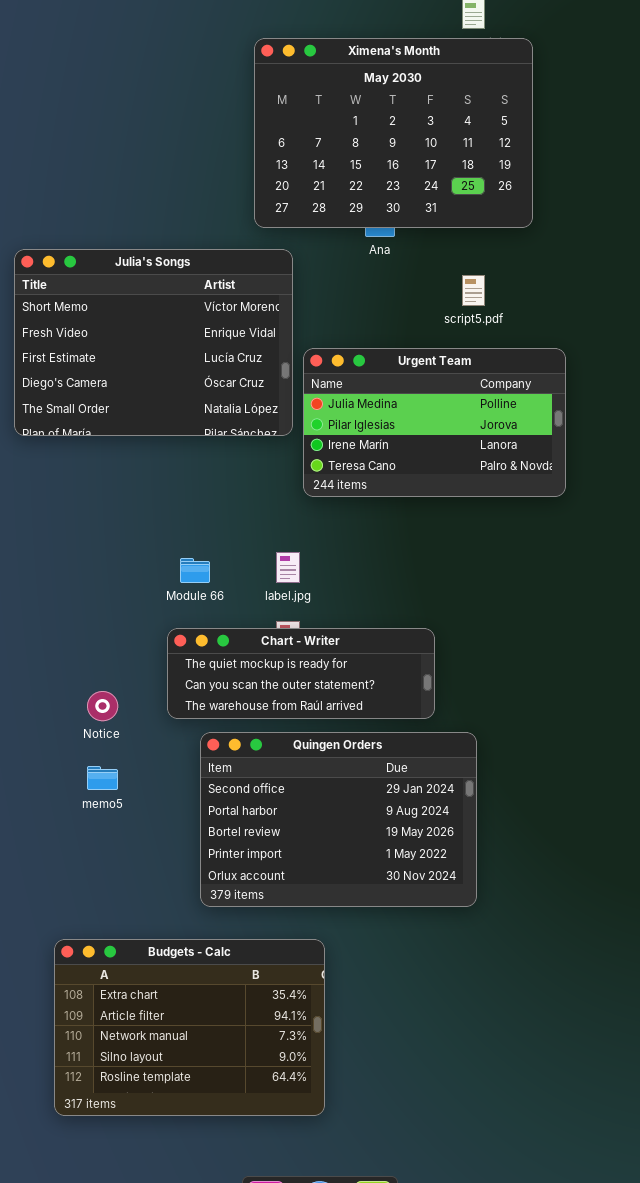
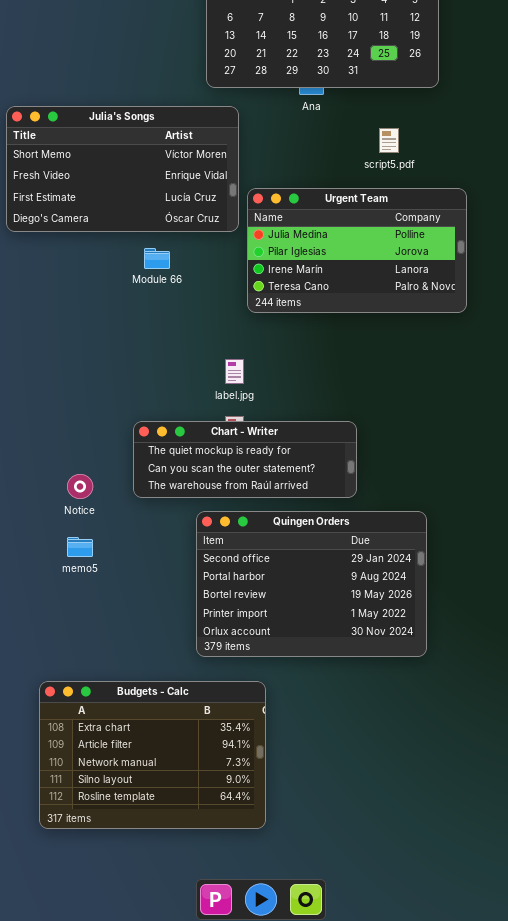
Julia's Songs: [14,249,293,436] -> [6,106,239,232], resized
Module 66: [180,558,210,583] -> [144,248,170,269], moved
Quingen Orders: [200,732,477,907] -> [196,511,427,657], moved

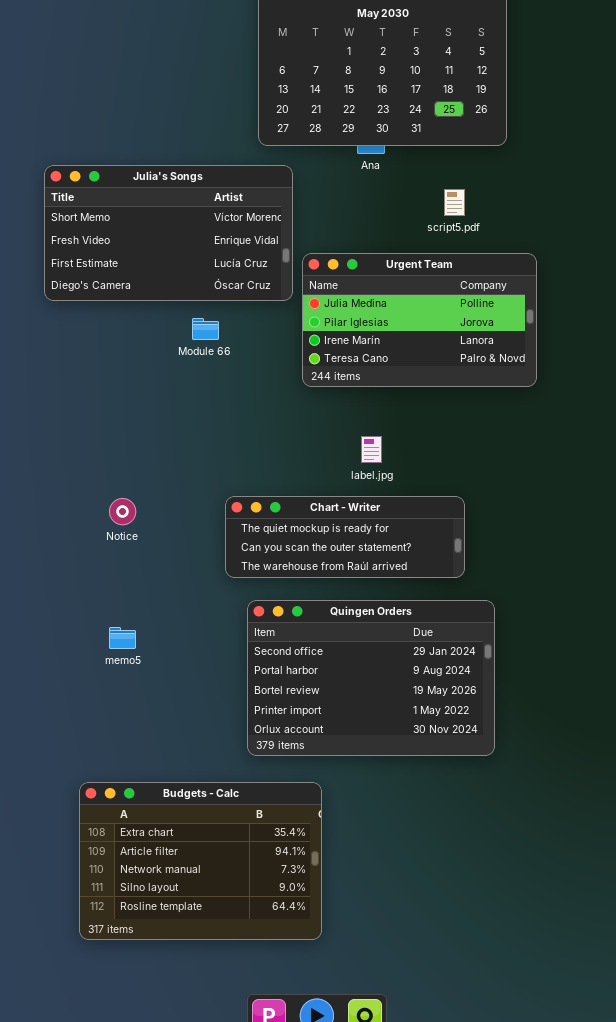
label.jpg: [225,359,244,384] -> [361,436,382,463], moved
Chart - Writer: [133,421,357,498] -> [225,496,465,578], moved
Notice: [67,474,93,499] -> [109,498,136,525], moved

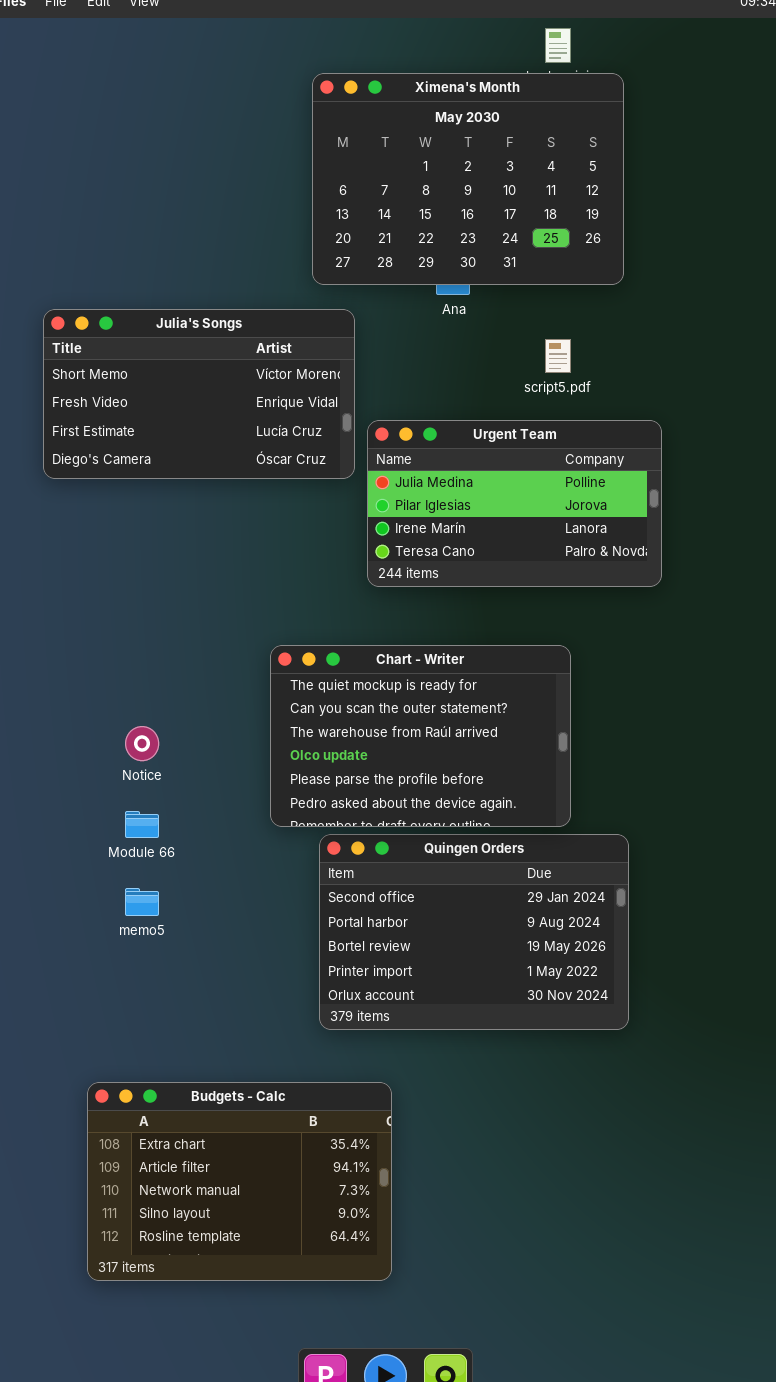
Module 66: [192,318,219,340] -> [125,811,159,838], moved
Chart - Writer: [225,496,465,578] -> [270,645,571,827], resized
Quingen Orders: [247,600,495,756] -> [319,834,629,1030], moved

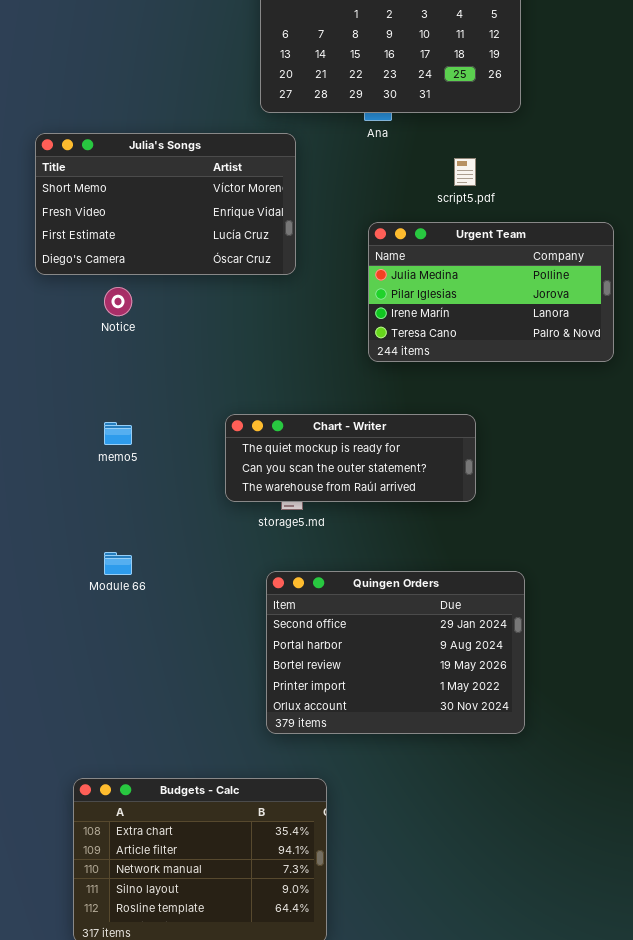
Urgent Team: [367,420,662,587] -> [368,222,614,362], moved
Chart - Writer: [270,645,571,827] -> [225,414,476,502], resized
Notice: [125,726,159,761] -> [104,287,132,316], moved
memo5: [125,888,159,916] -> [104,422,132,445], moved

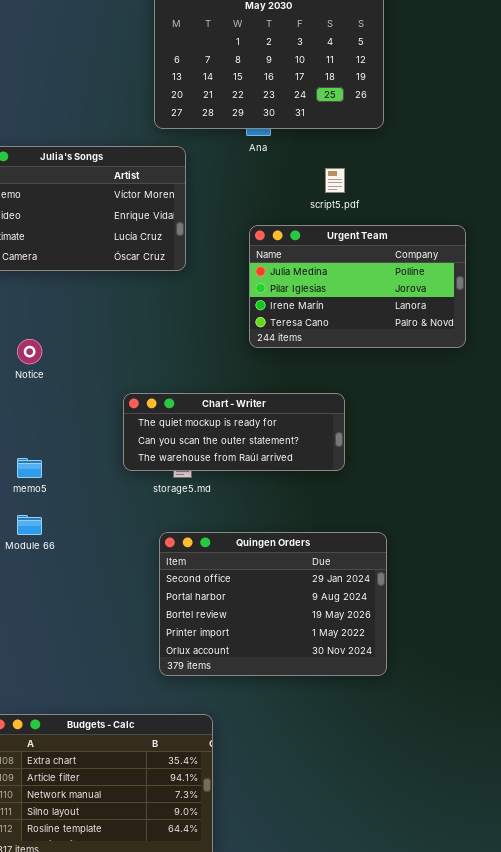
Notice: [104,287,132,316] -> [17,339,42,364], moved
memo5: [104,422,132,445] -> [17,458,42,478], moved

